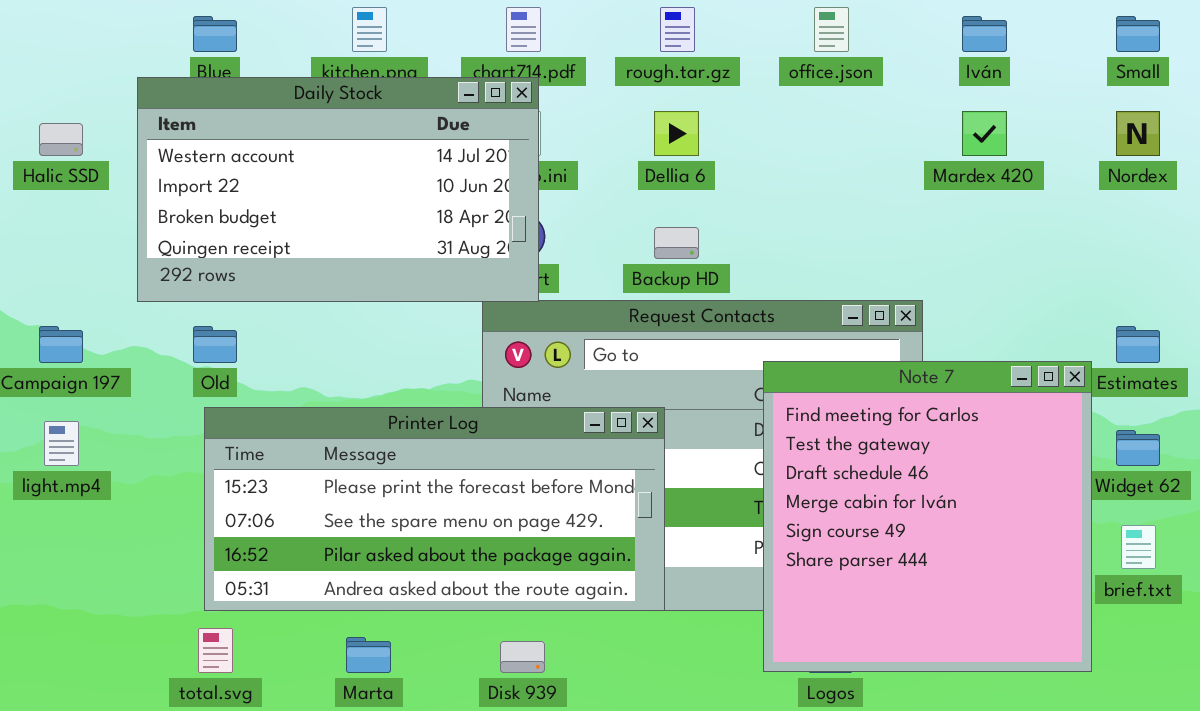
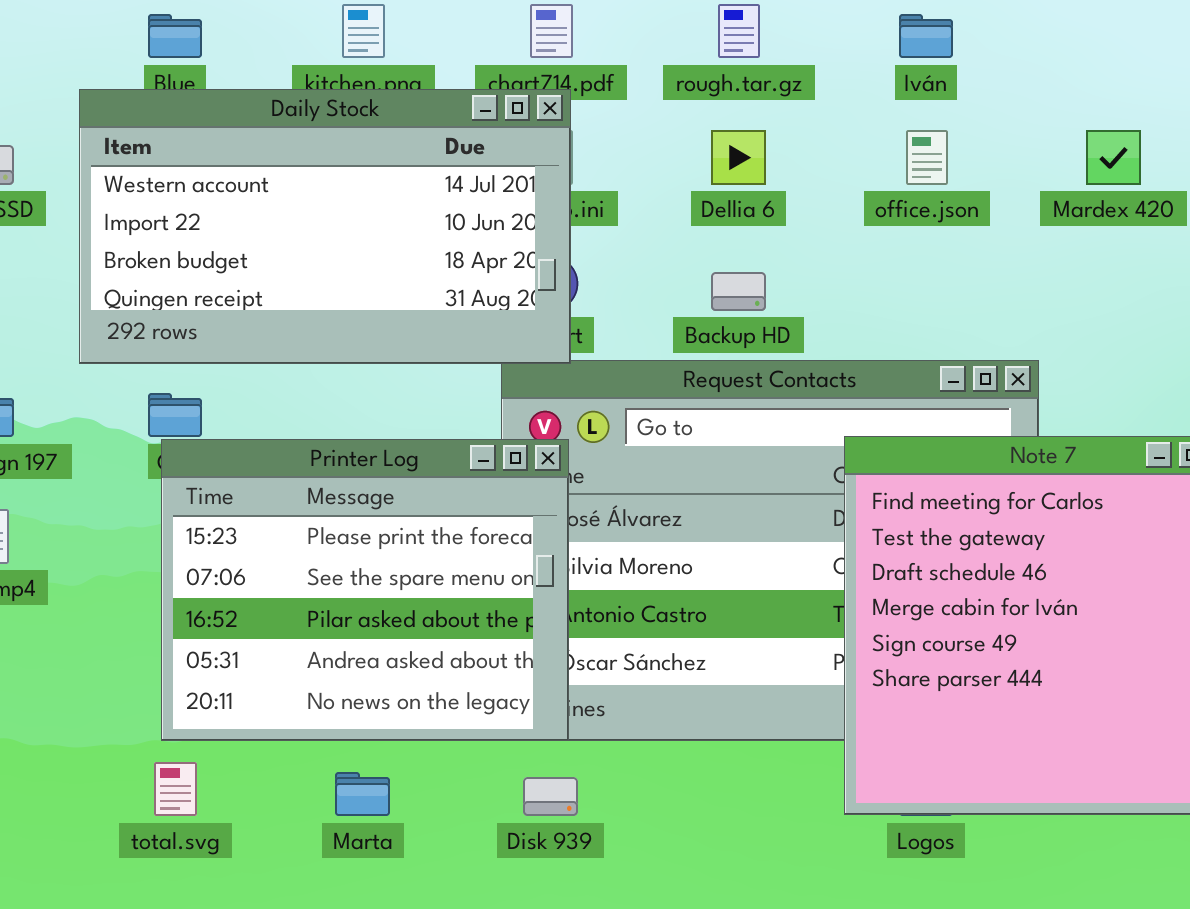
office.json: [814,7,849,52] -> [906,130,948,185], moved
Iván: [962,16,1007,52] -> [899,14,953,58], moved
Printer Log: [204,407,665,611] -> [161,439,569,741], resized

